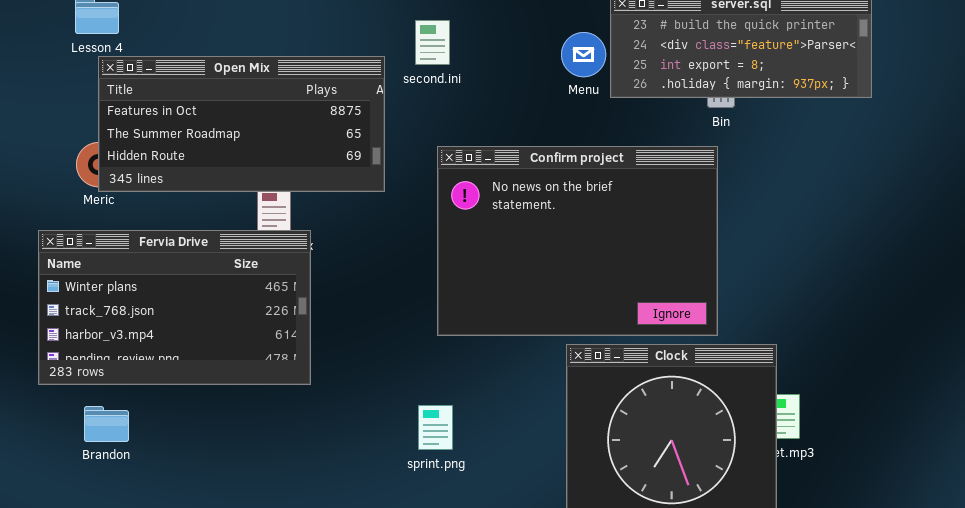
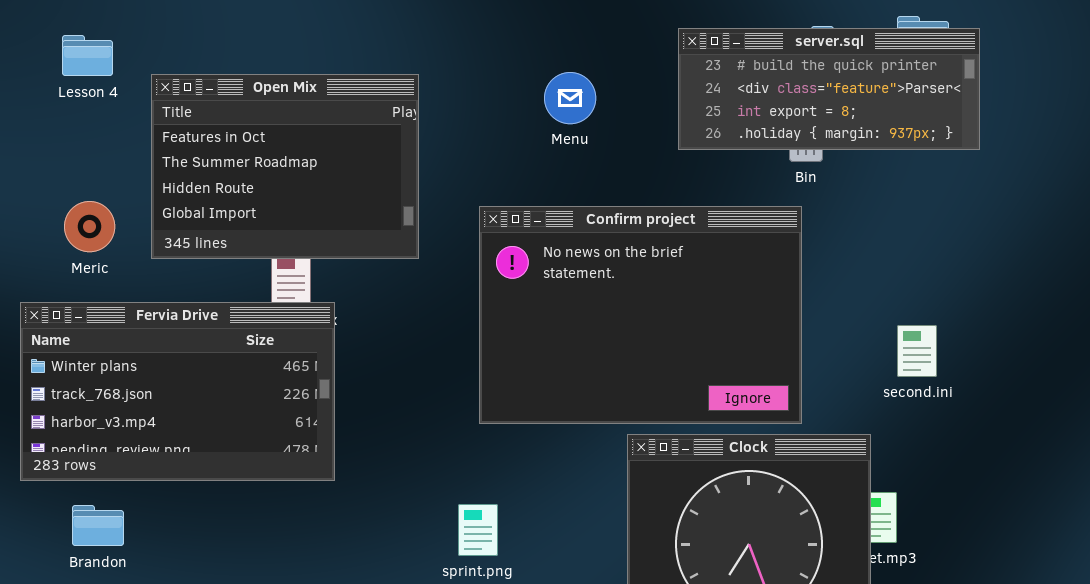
second.ini: [415,20,450,65] -> [897,325,937,377], moved
Menu: [561,32,606,77] -> [544,72,596,124], moved
Open Mix: [98,56,385,192] -> [151,74,419,259], resized

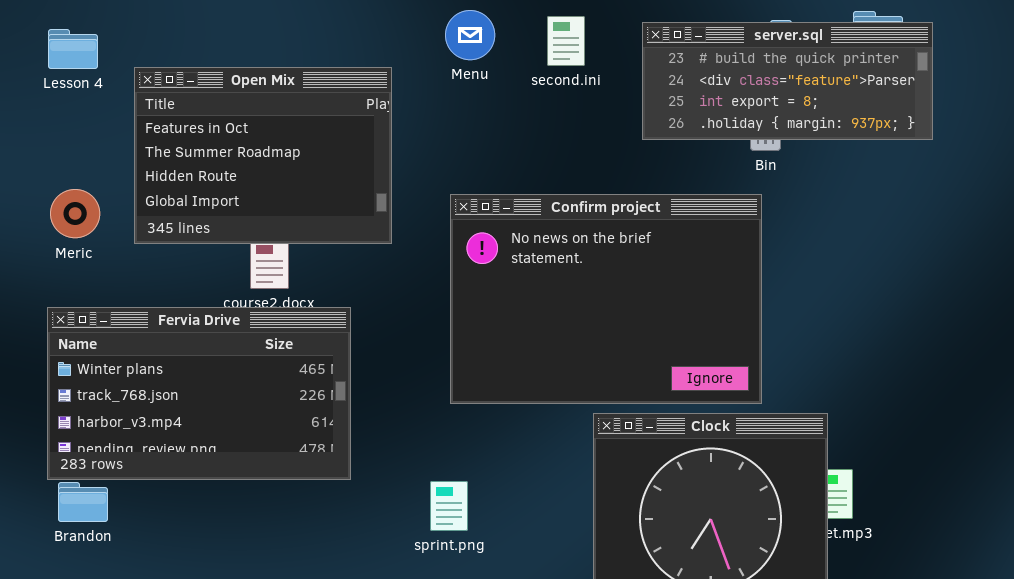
Menu: [544,72,596,124] -> [445,10,495,60], moved
Fervia Drive: [20,302,335,481] -> [47,307,351,480], moved
second.ini: [897,325,937,377] -> [547,16,585,66], moved

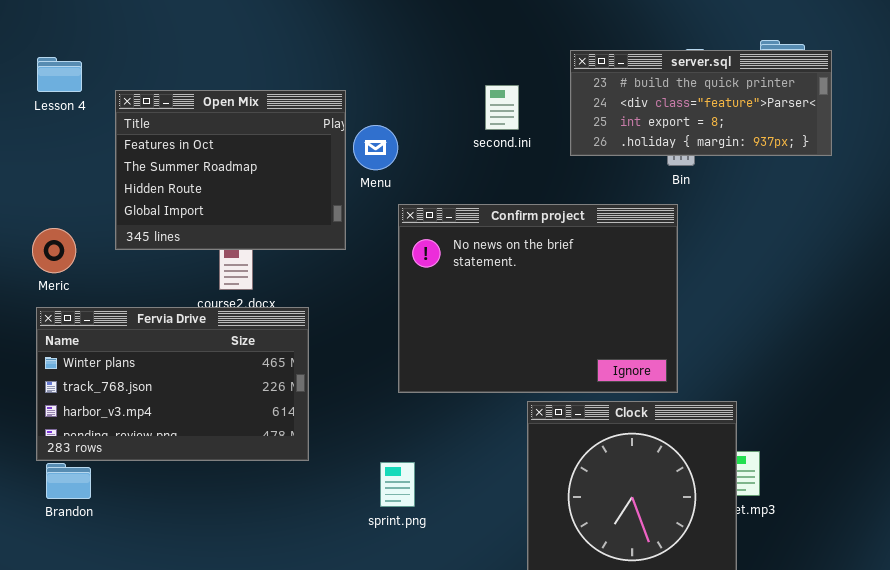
Menu: [445,10,495,60] -> [353,125,398,170], moved
second.ini: [547,16,585,66] -> [485,85,519,130], moved
Meric: [50,189,100,238] -> [32,228,76,273], moved

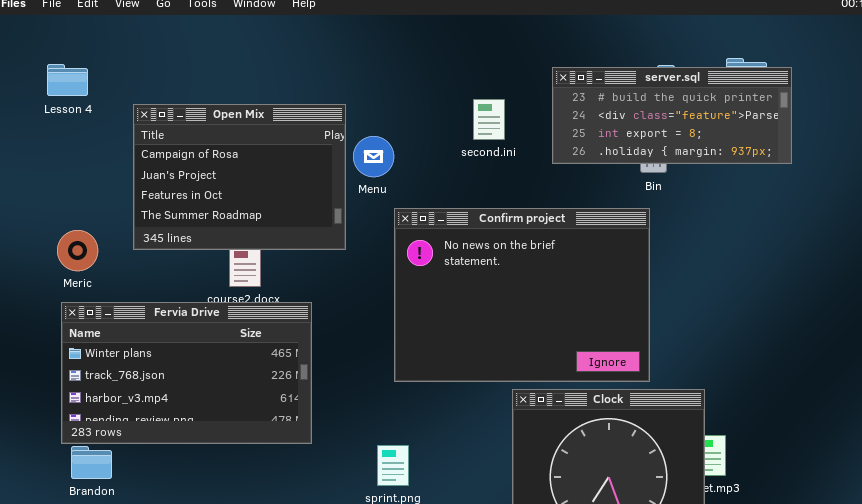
Lesson 4: [37,57,82,92] -> [47,64,88,96], moved
Open Mix: [115,90,346,250] -> [133,104,346,250], scrolled up 2 rows

